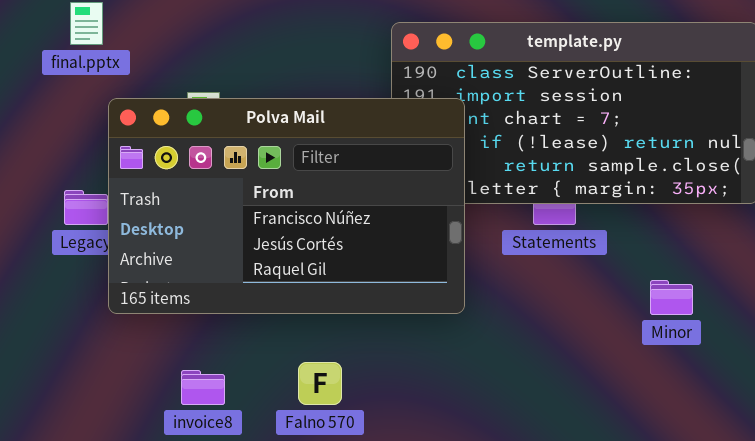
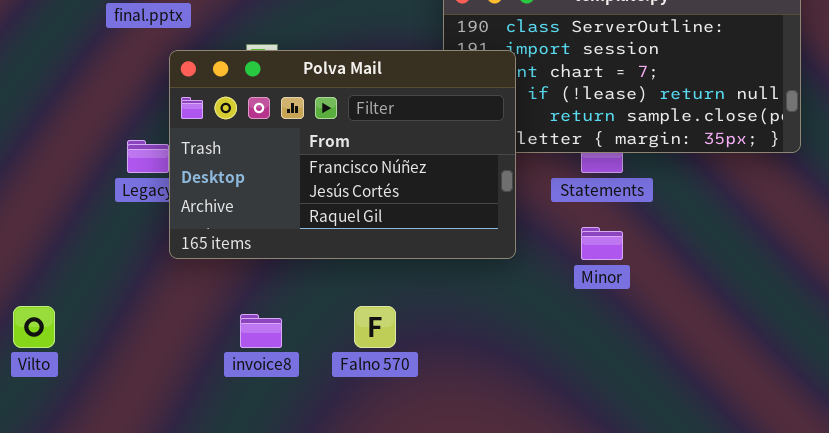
Minor: [650,280,693,315] -> [581,227,623,260], moved

